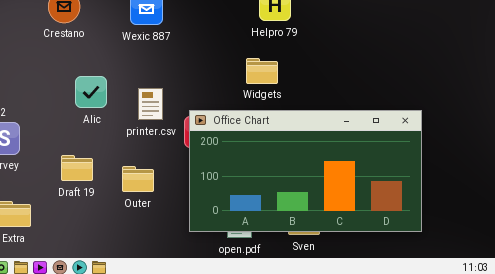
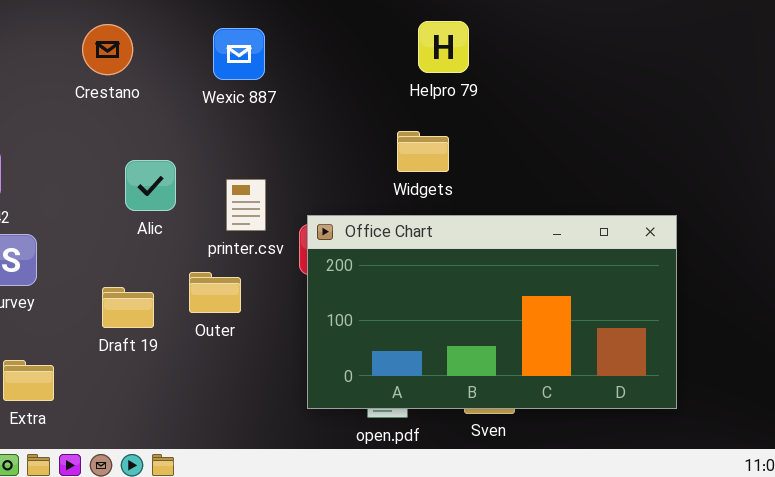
Outer: [122,166,154,192] -> [189,272,241,313], moved

